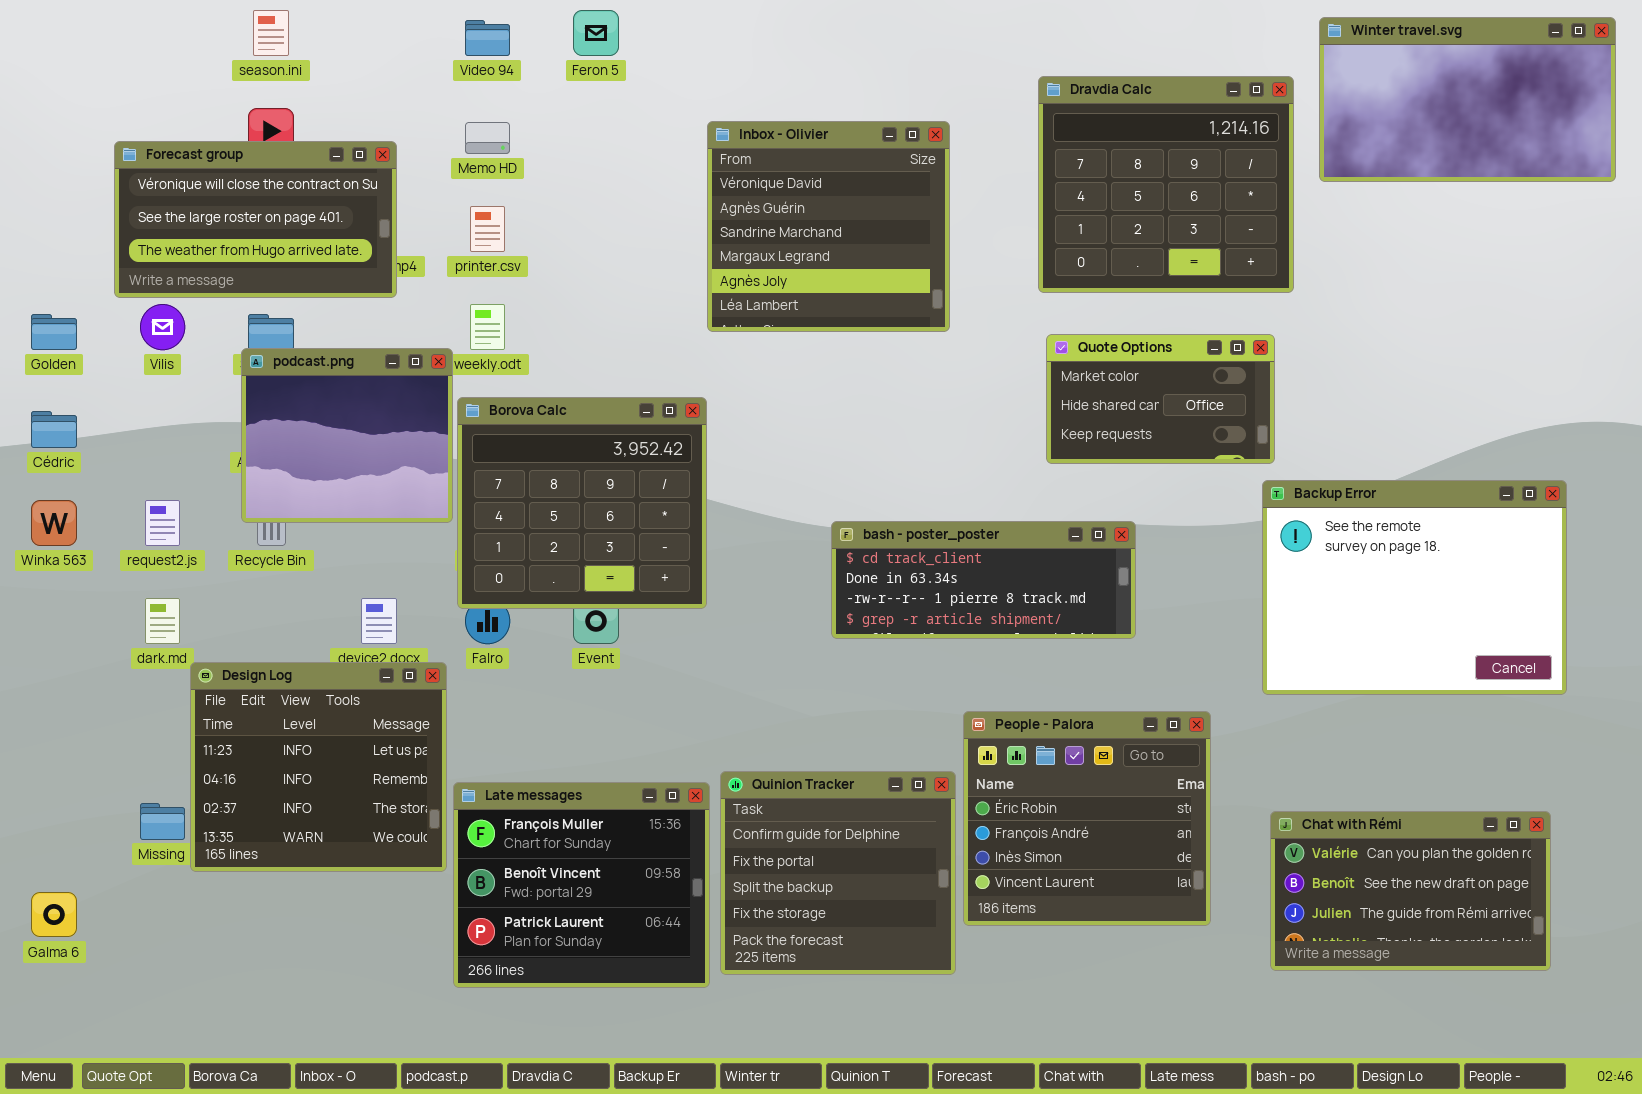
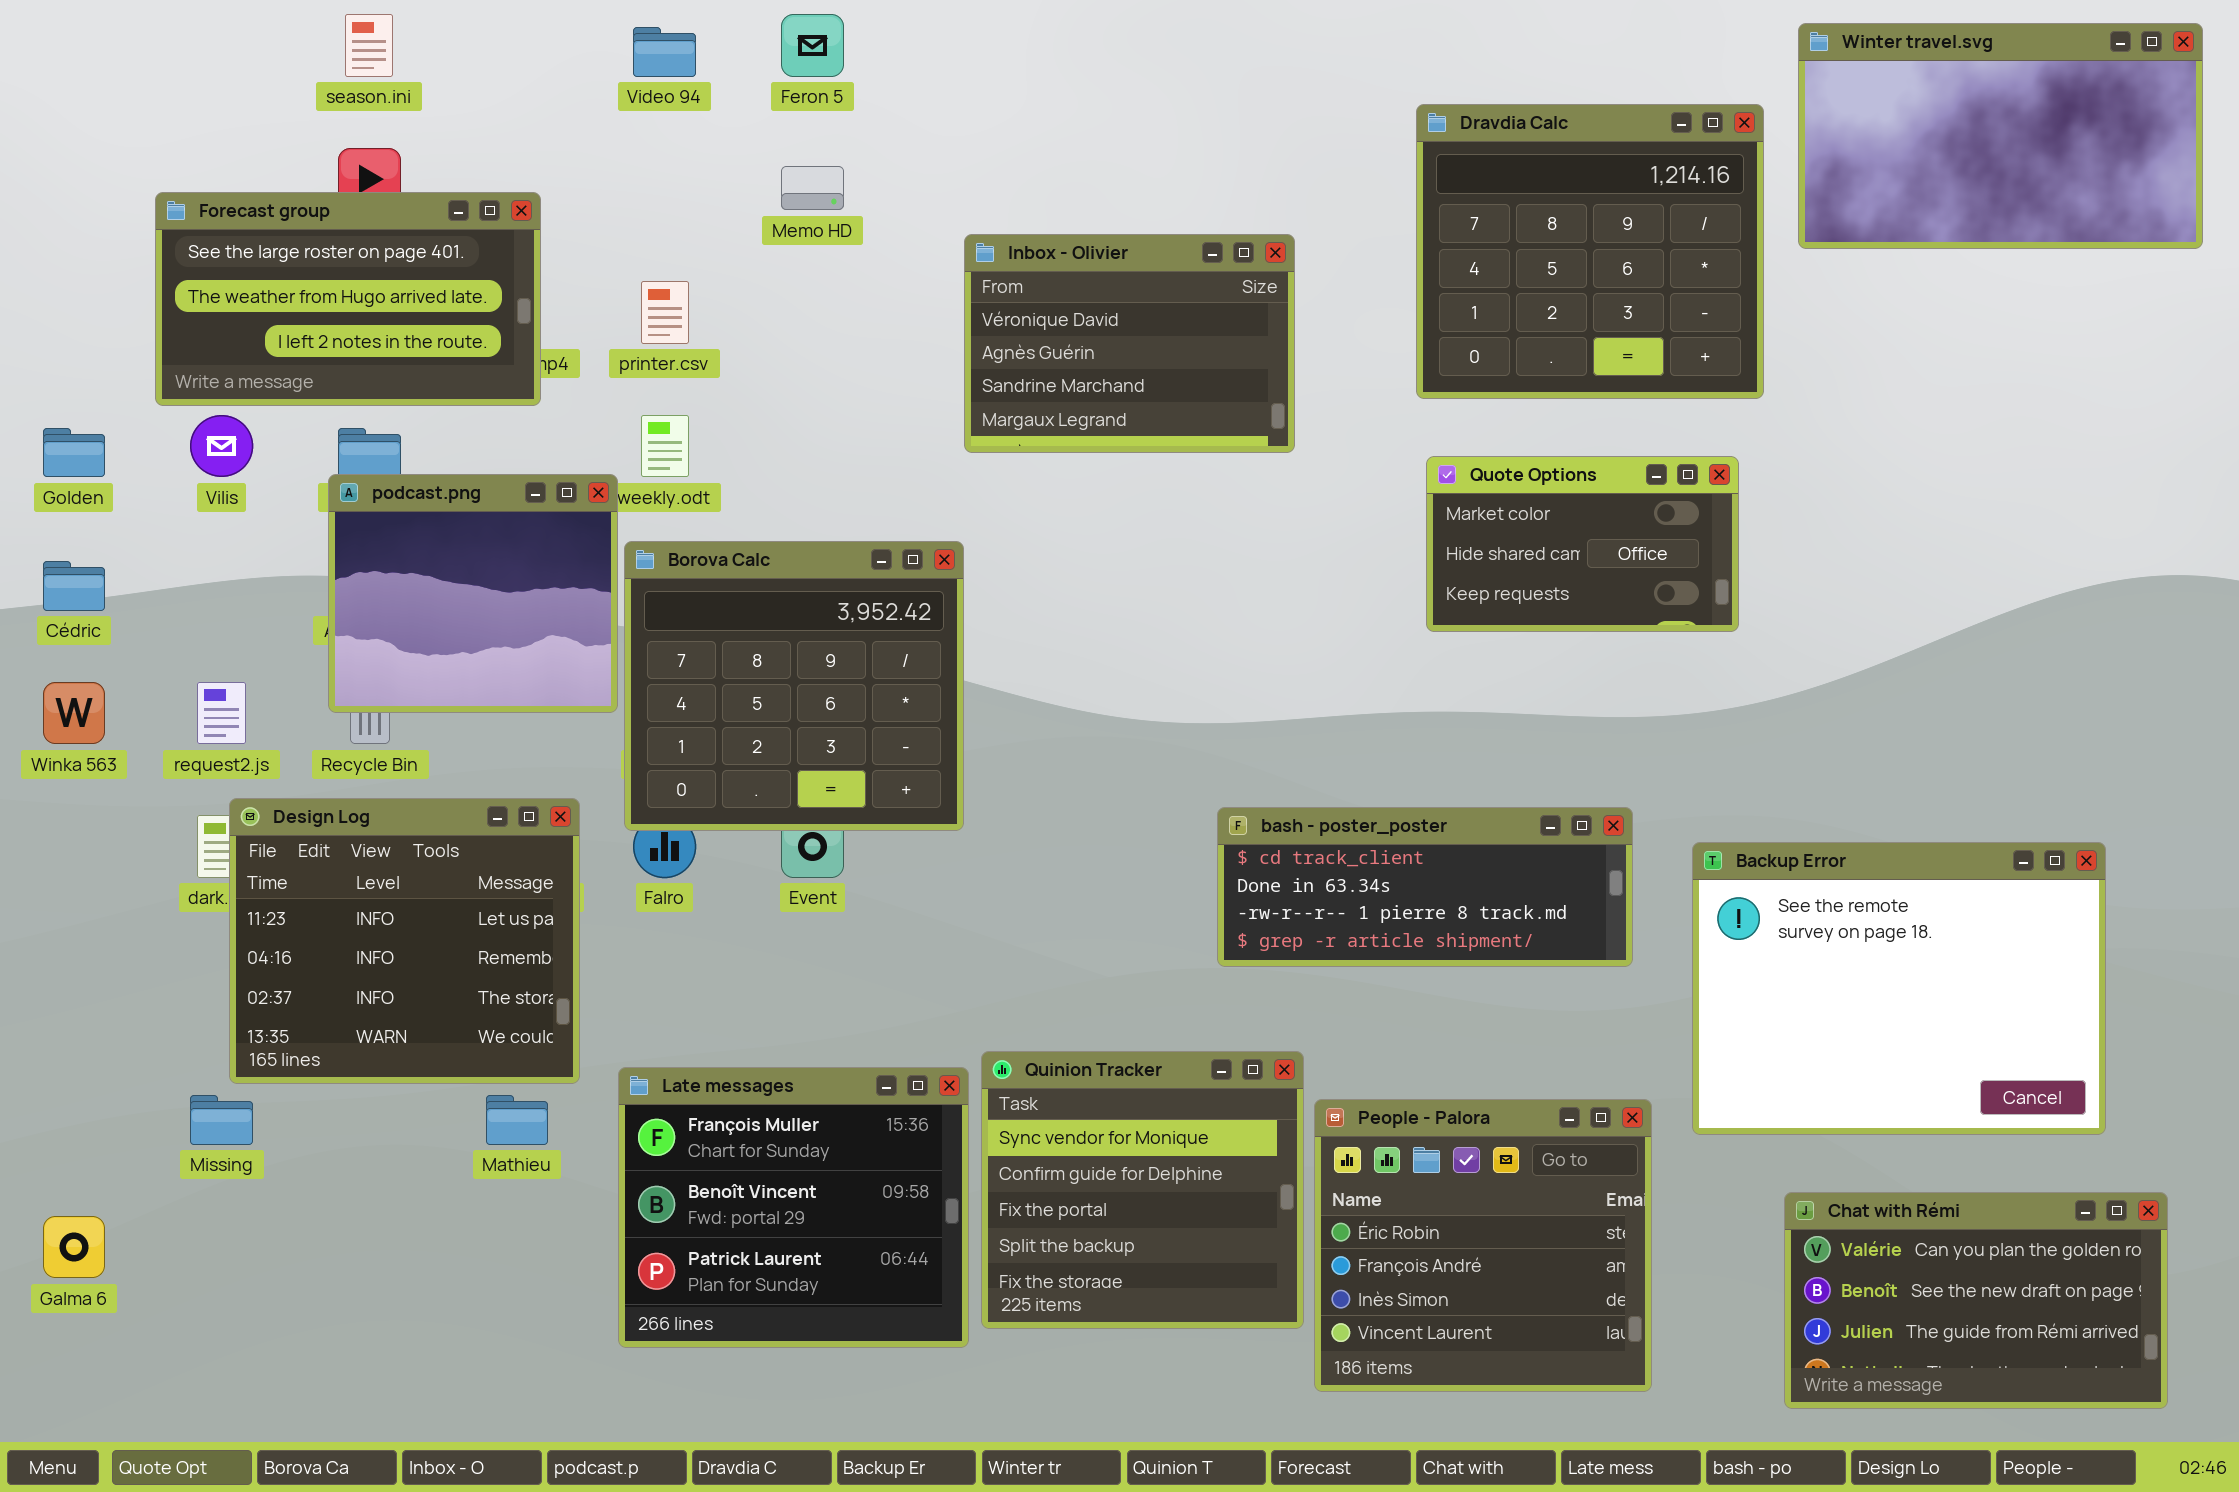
Inbox - Olivier: [707,121,950,332] -> [964,234,1295,453], resized
Memo HD: [465,122,510,154] -> [781,166,844,210], moved
Forecast group: [114,141,397,298] -> [155,192,541,406], scrolled down 1 row
Backup Error: [1262,480,1567,695] -> [1692,842,2106,1135], moved
bash - poster_poster: [831,521,1136,639] -> [1217,807,1633,967], moved
Design Log: [190,662,447,872] -> [229,798,580,1084], moved
People - Palora: [963,711,1211,926] -> [1314,1099,1652,1392], moved
Quinion Tracker: [720,771,956,975] -> [981,1051,1304,1329], scrolled up 1 row
Chat with Rémi: [1270,811,1551,971] -> [1784,1192,2168,1409], moved

